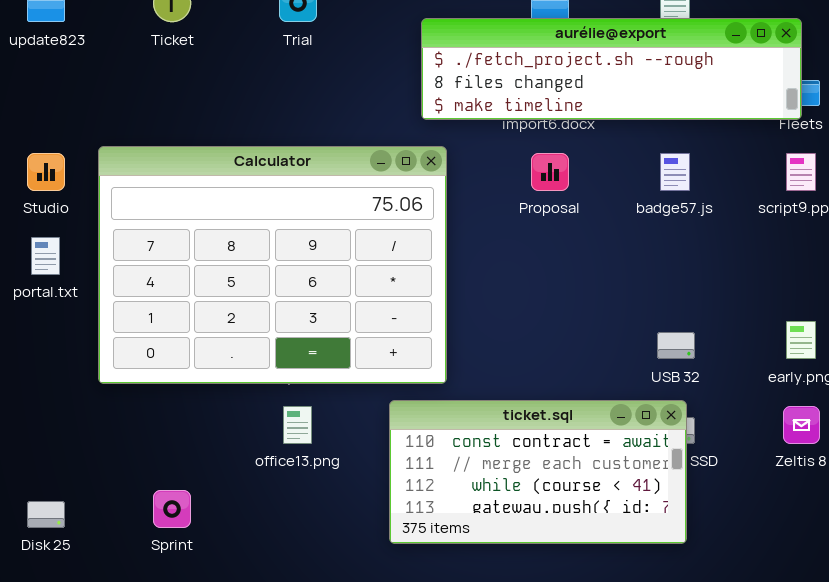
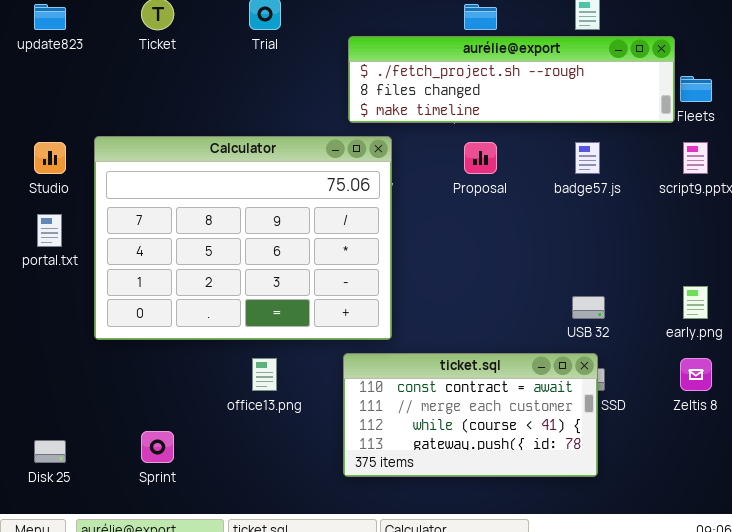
aurélie@export: [421,18,802,120] -> [348,36,675,123], moved

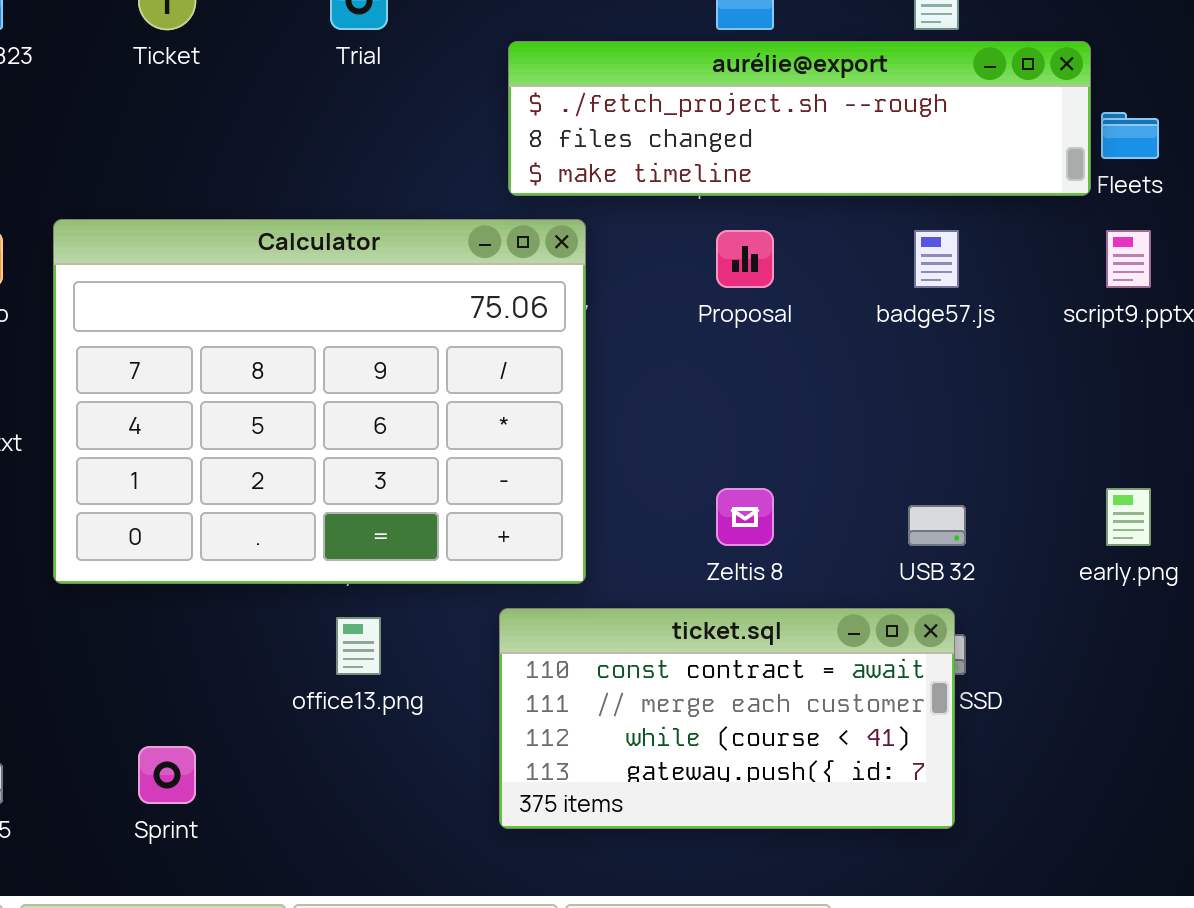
Zeltis 8: [680,358,712,391] -> [716,488,774,546], moved

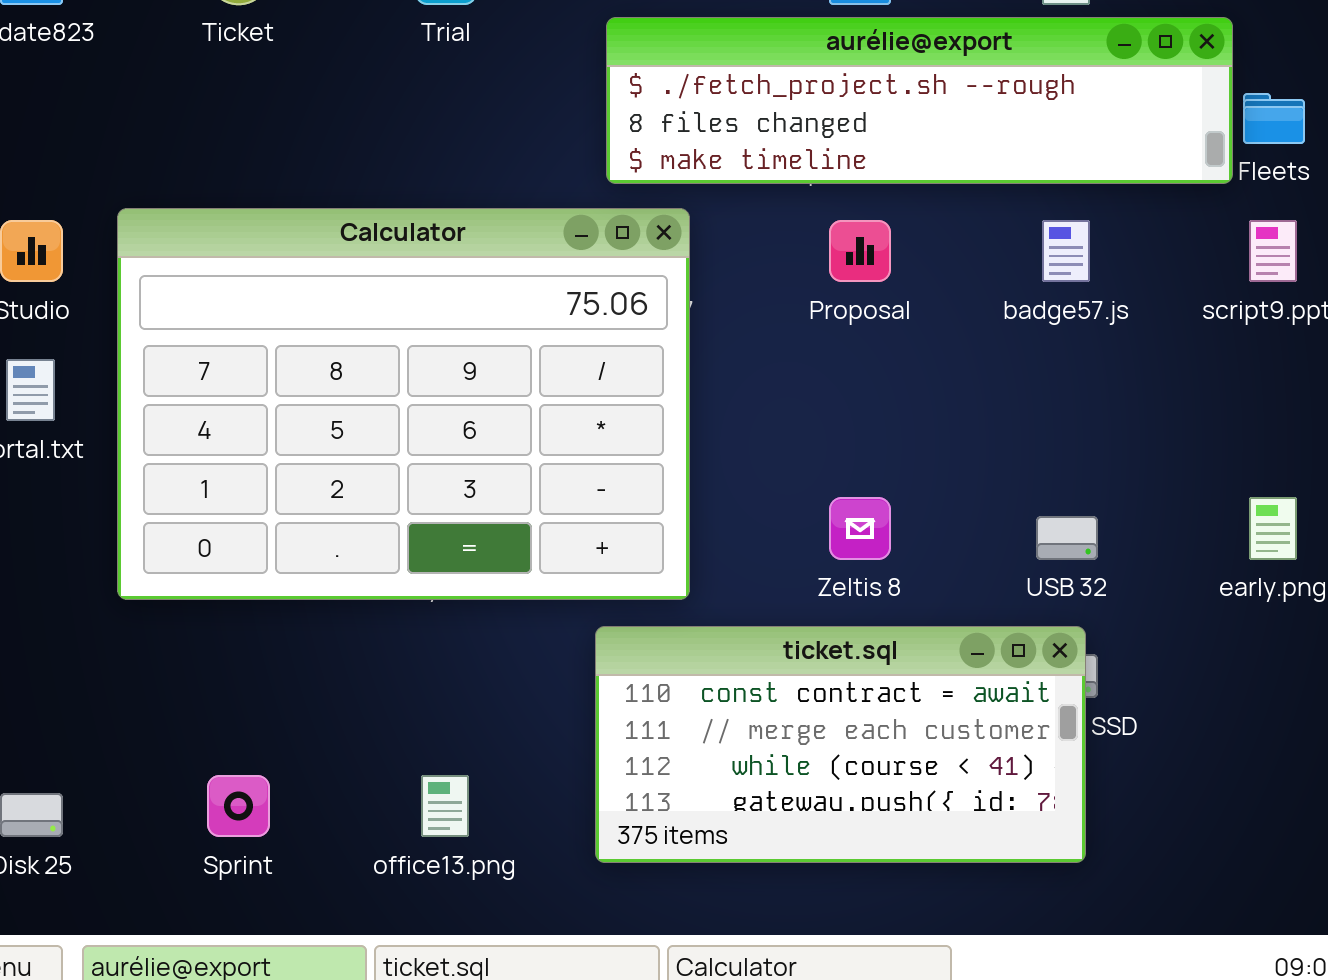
office13.png: [336,617,381,675] -> [421,775,469,837], moved

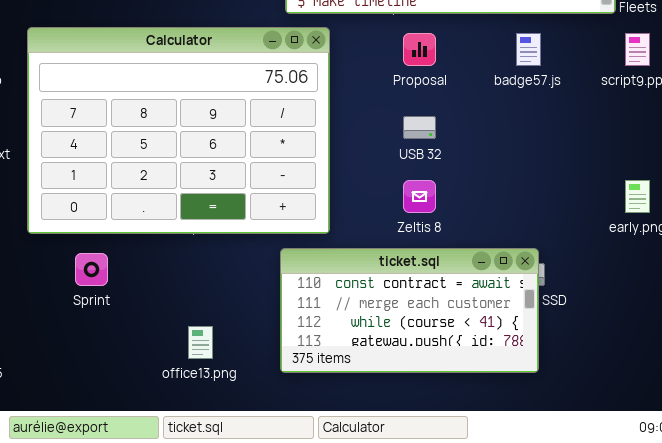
USB 32: [1036,516,1098,560] -> [403,116,436,139], moved
Sprint: [207,775,270,837] -> [75,253,108,286], moved

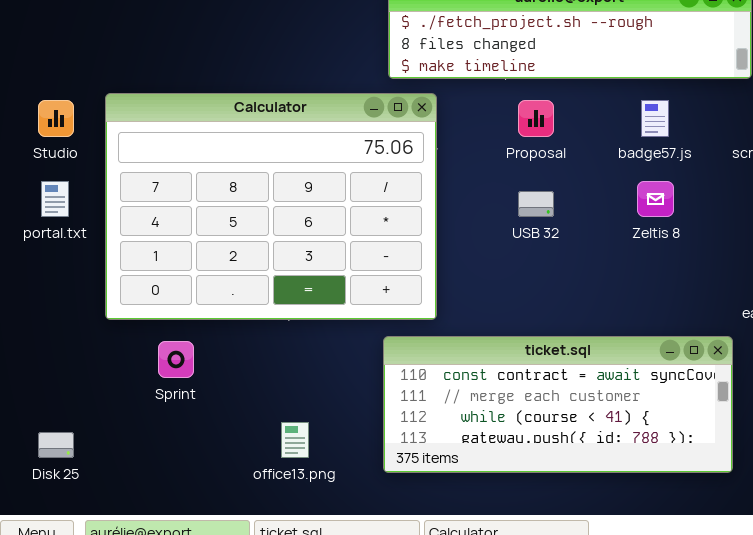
Zeltis 8: [403,180,436,213] -> [637,181,674,217], moved
ticket.sql: [280,248,539,373] -> [383,336,733,473], resized

